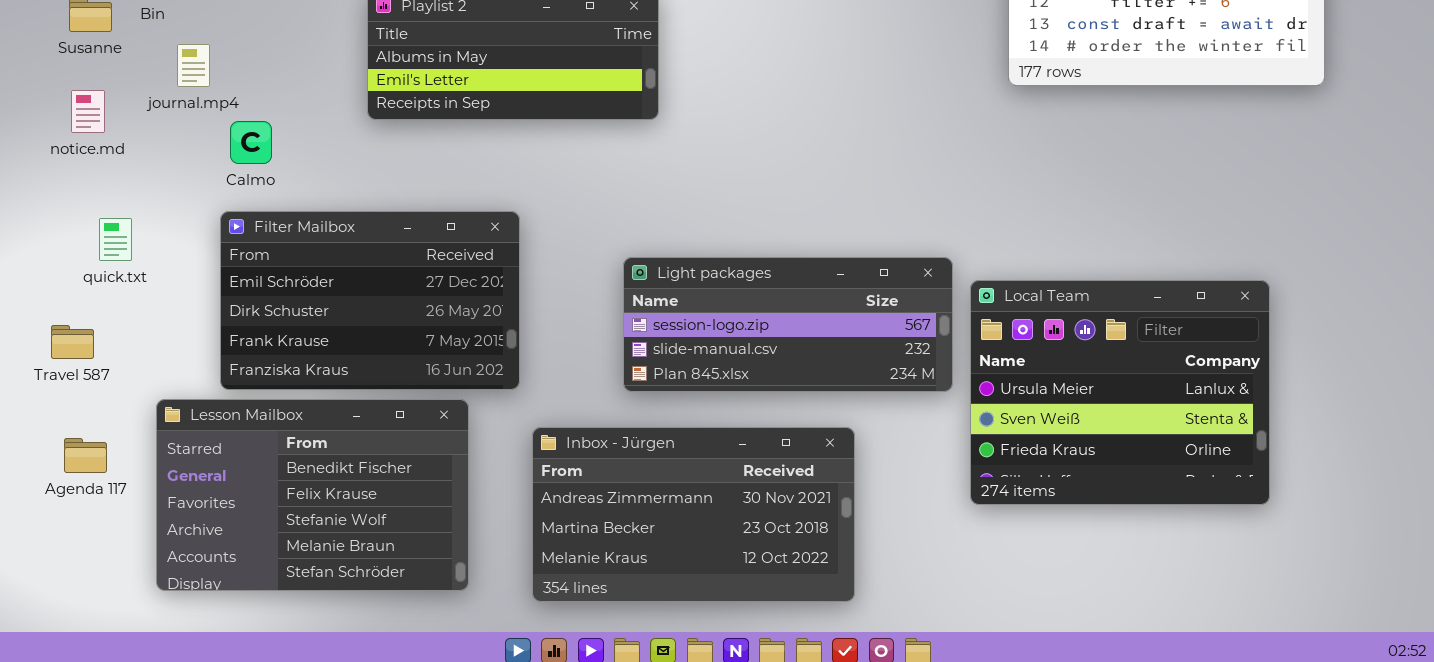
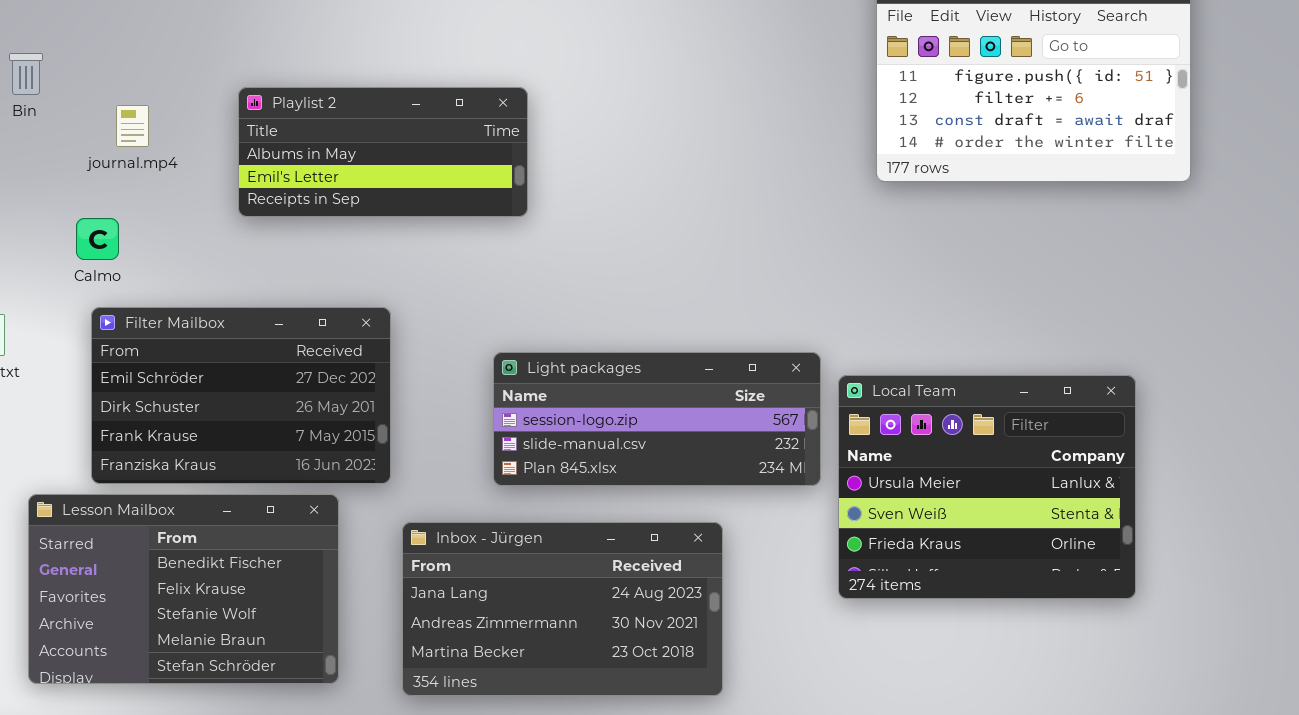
journal.mp4: [177,44,210,87] -> [116,105,149,147], moved
Calmo: [230,121,272,164] -> [76,218,119,260], moved
Inbox - Jürgen: [532,427,855,602] -> [402,522,723,696], scrolled up 1 row

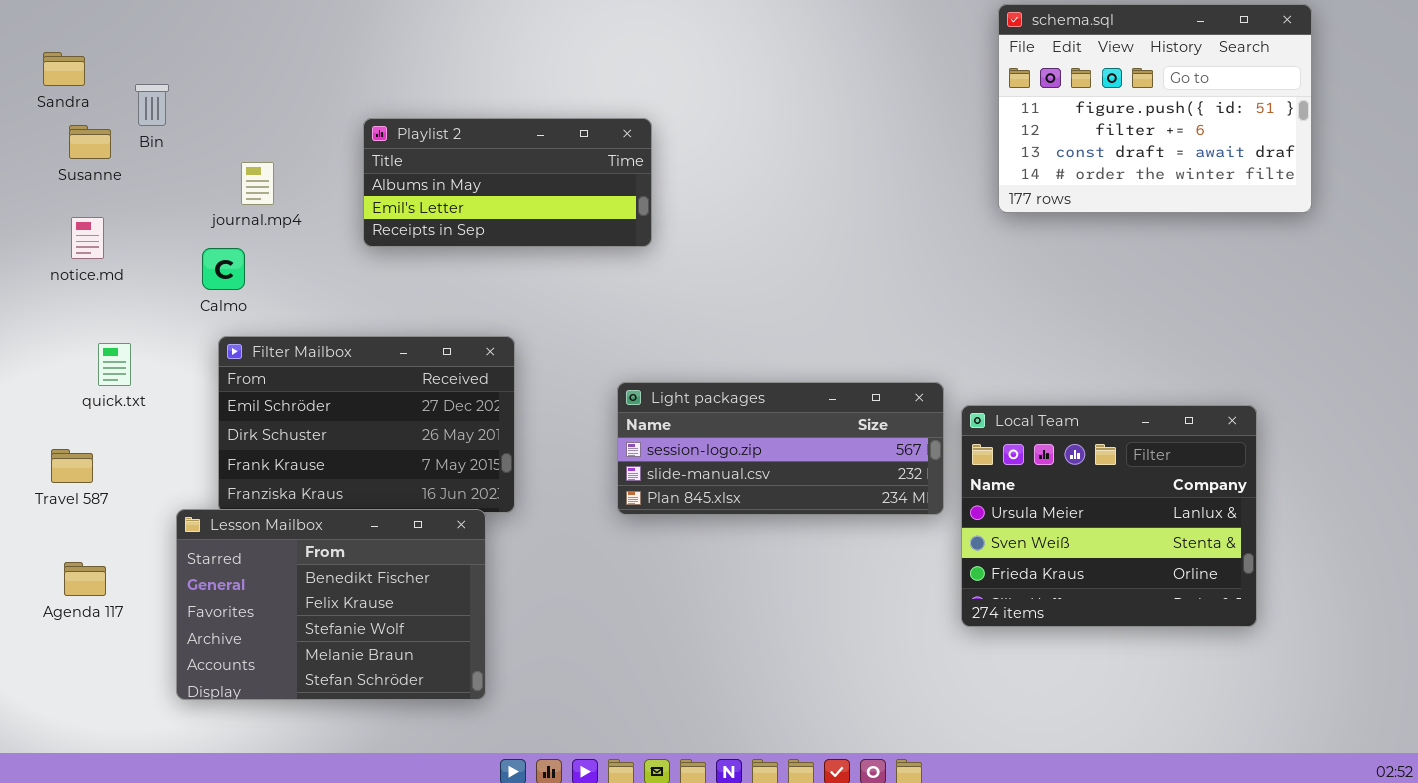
journal.mp4: [116,105,149,147] -> [241,162,274,205], moved
Lesson Mailbox: [28,494,339,684] -> [176,509,486,700], moved
Inbox - Jürgen: [402,522,723,696] -> none, closed

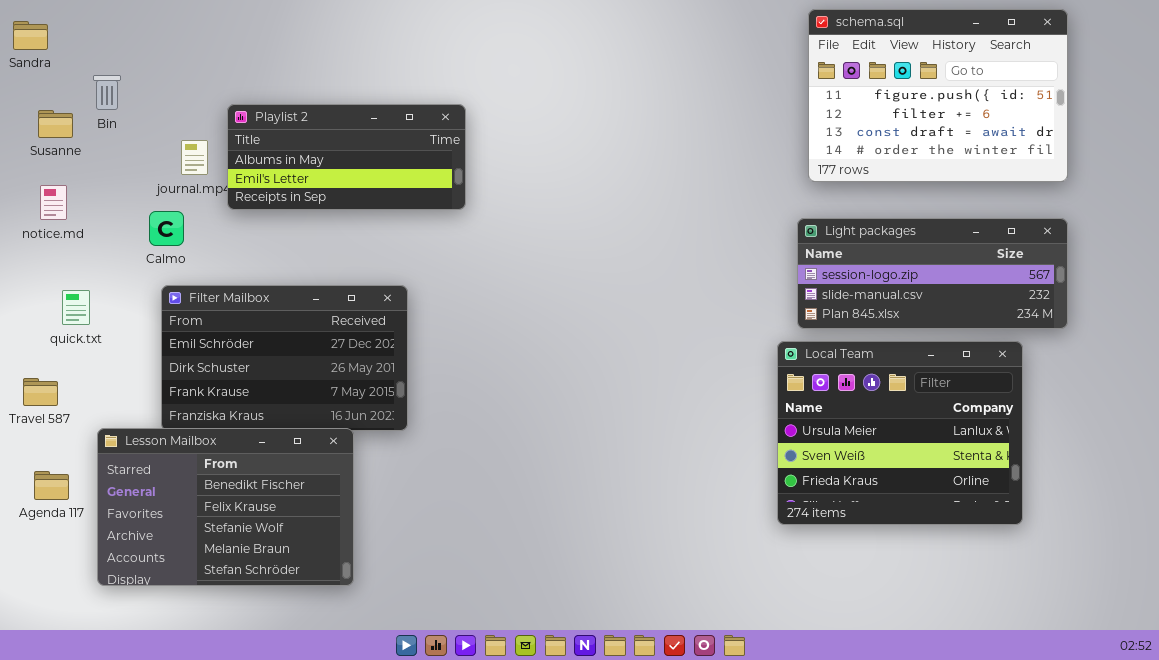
Sandra: [43,52,85,86] -> [13,21,48,50], moved
Playlist 2: [363,118,652,247] -> [227,104,466,210], moved
Light packages: [617,382,944,515] -> [797,218,1068,329], moved
Lesson Mailbox: [176,509,486,700] -> [97,428,354,586], moved

